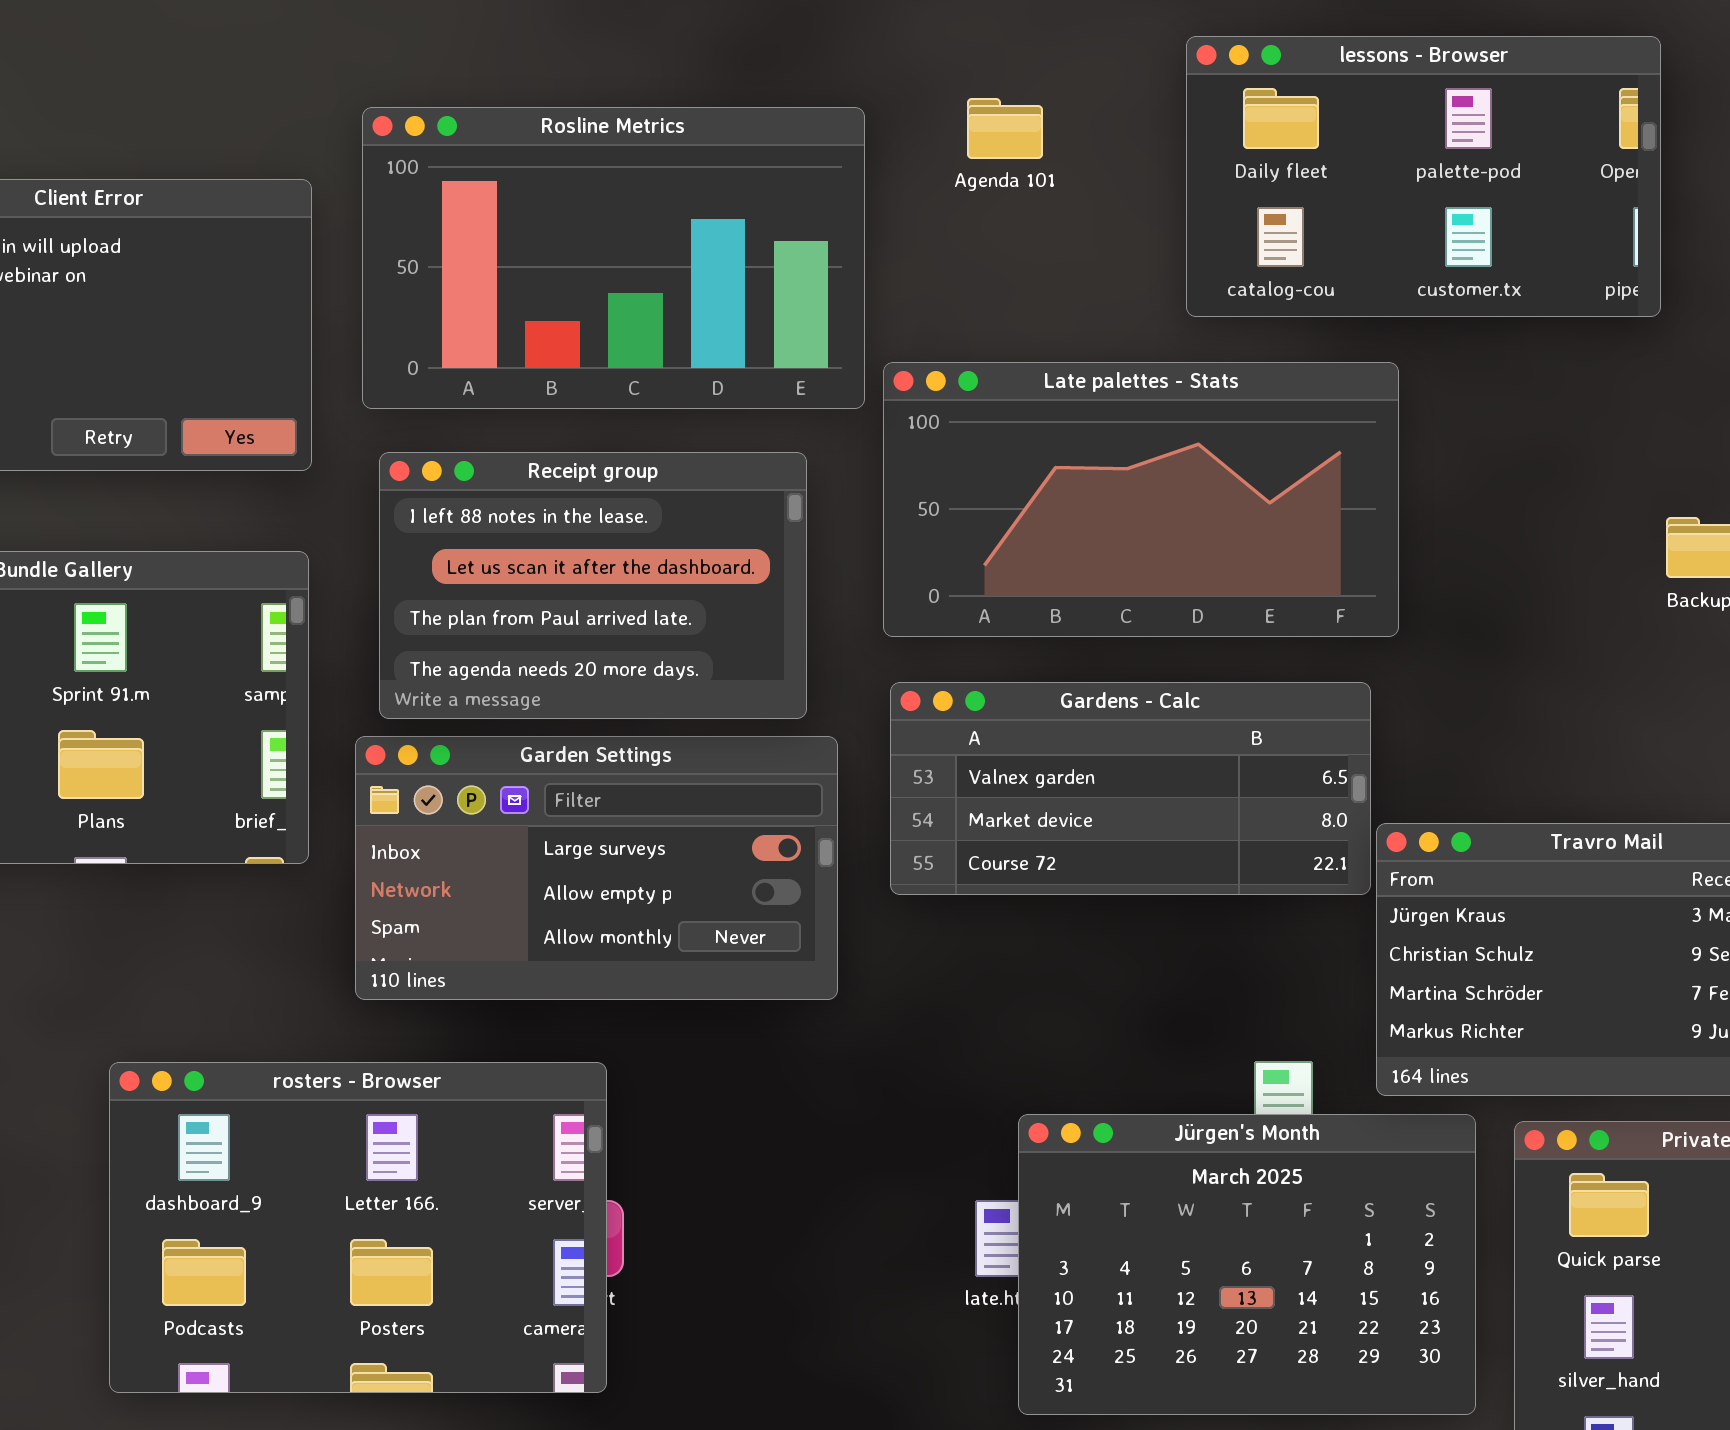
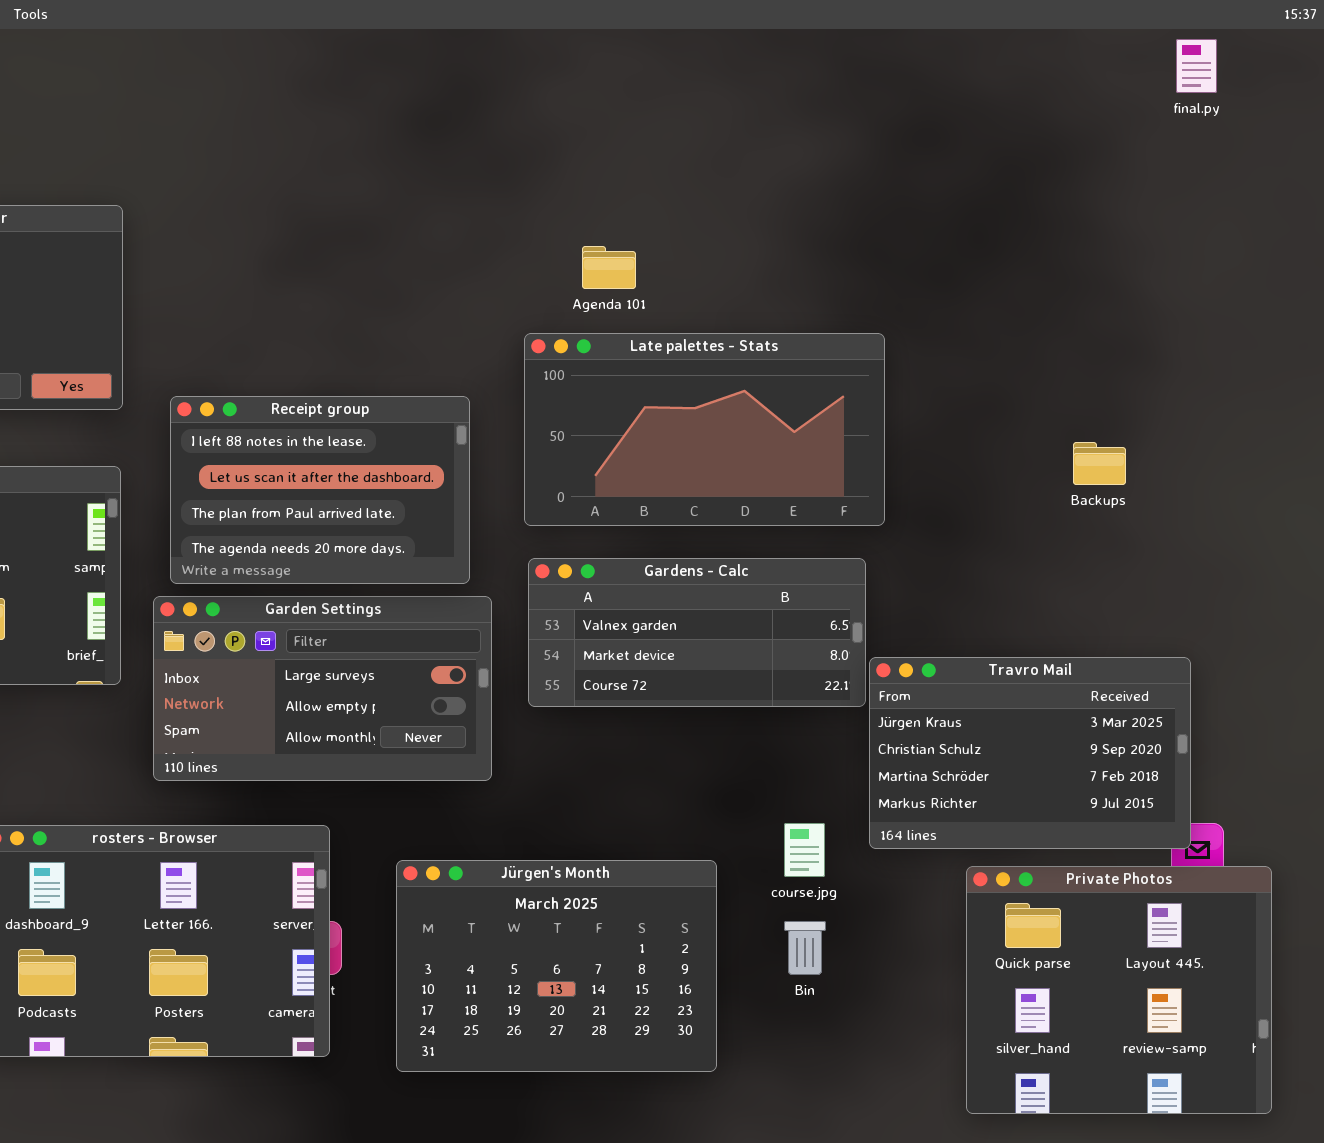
lessons - Browser: [1186,36,1661,317] -> none, closed
Agenda 101: [967,98,1043,159] -> [582,246,636,289], moved
Rosline Metrics: [362,107,865,409] -> none, closed
Jürgen's Month: [1018,1114,1476,1415] -> [396,860,717,1072], moved

